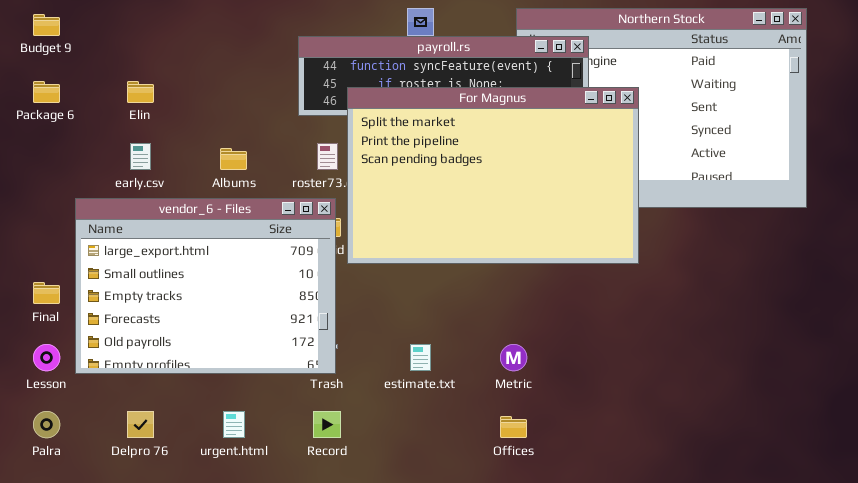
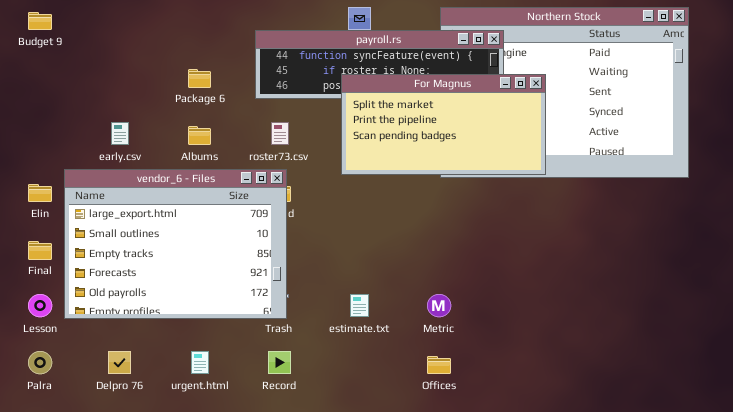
Package 6: [33,81,60,103] -> [188,69,211,88], moved
Elin: [127,81,154,103] -> [28,184,52,202], moved
For Magnus: [347,87,639,264] -> [341,74,546,175], resized

